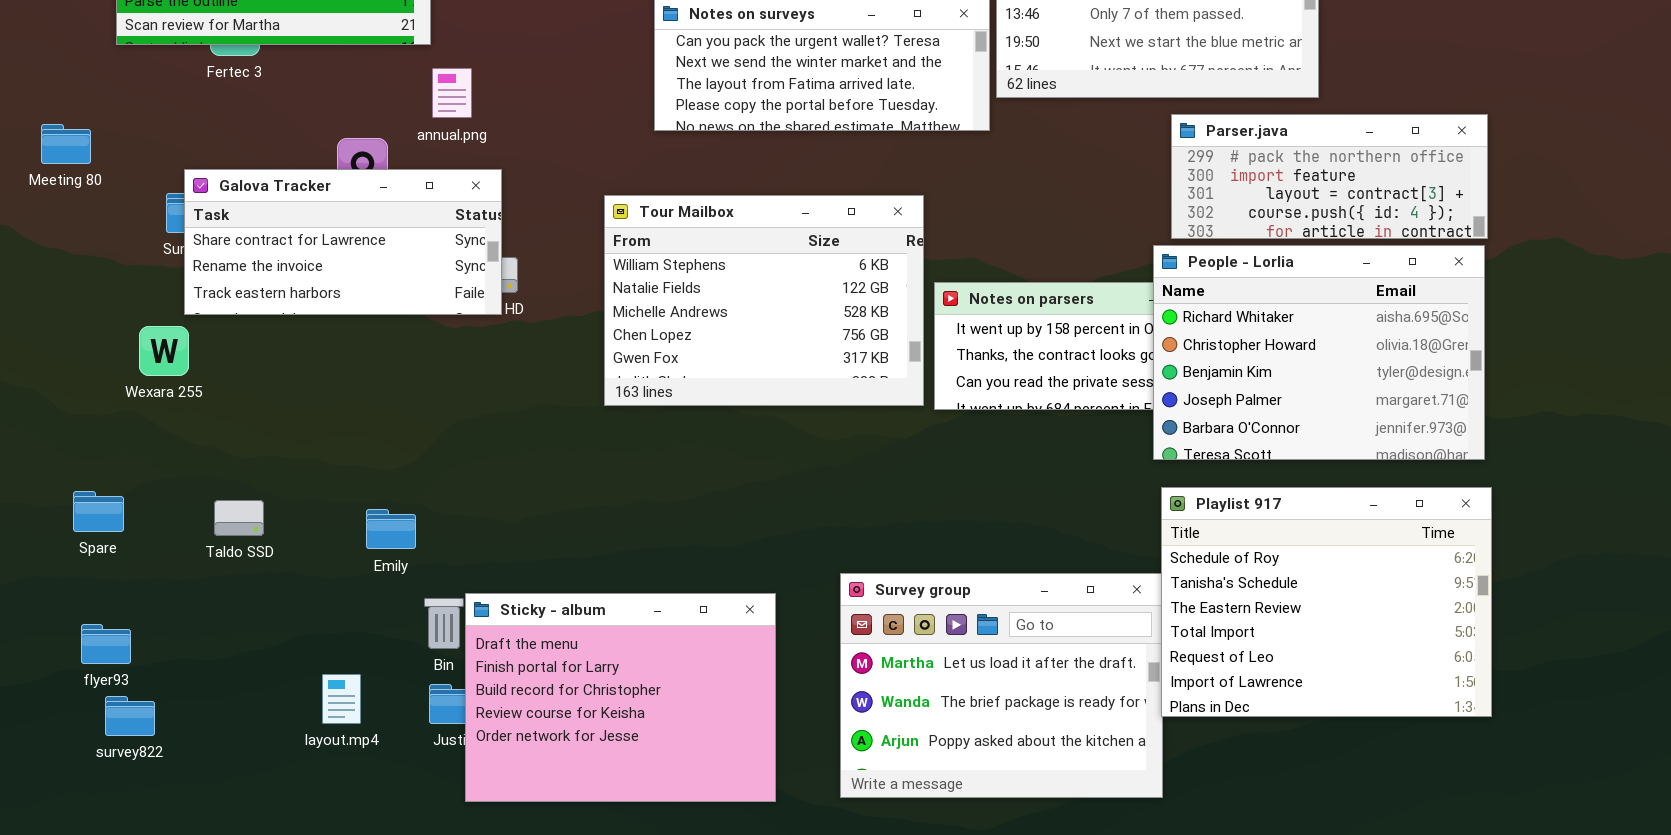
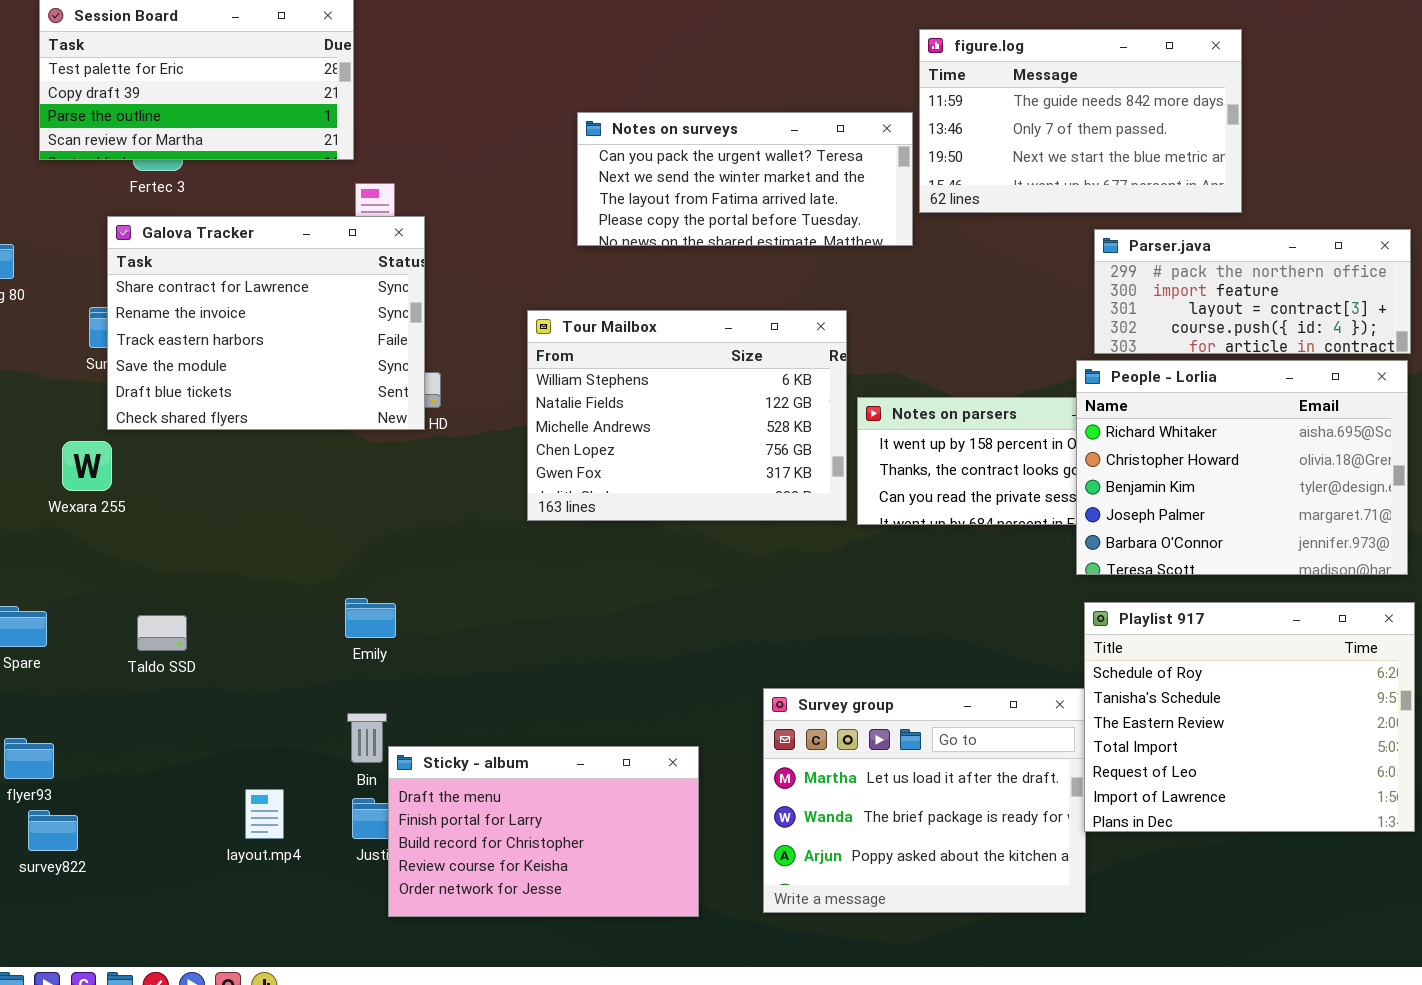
Galova Tracker: [184,169,502,315] -> [107,216,425,430], resized
Emily: [366,509,416,549] -> [345,598,396,638], moved
Sticky - album: [465,593,776,802] -> [388,746,699,917], resized

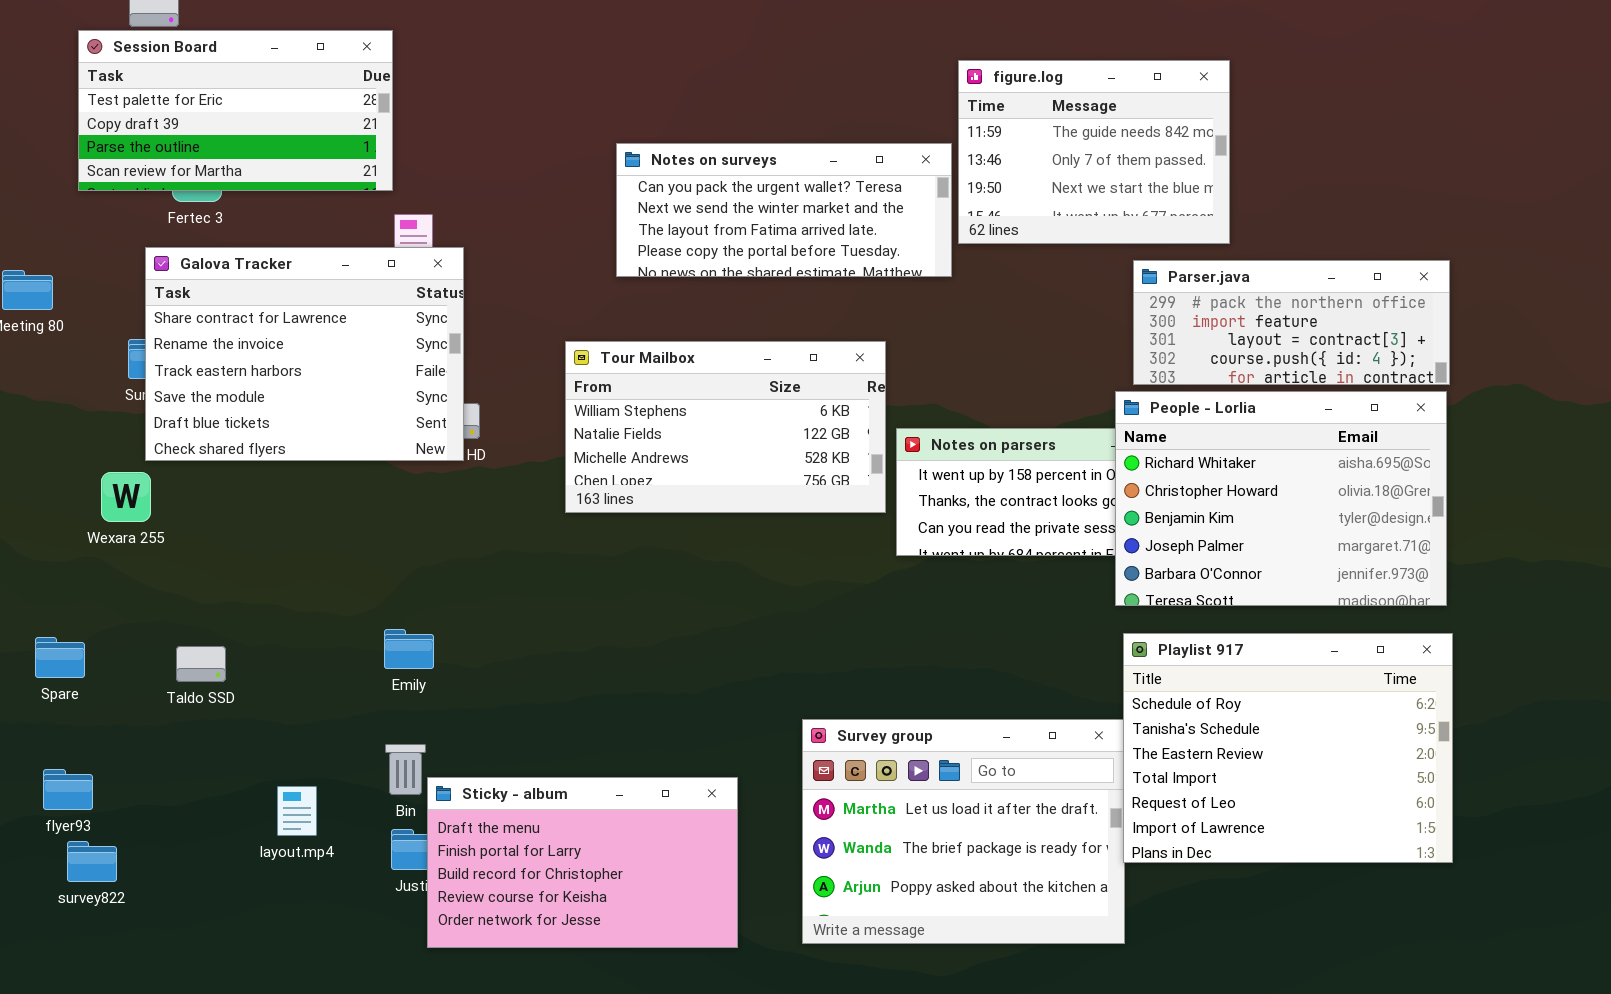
figure.log: [919,29,1242,213] -> [958,60,1230,244], resized
Tour Mailbox: [527,310,847,521] -> [565,341,886,513], resized
layout.mp4: [245,789,284,839] -> [277,786,317,836], moved

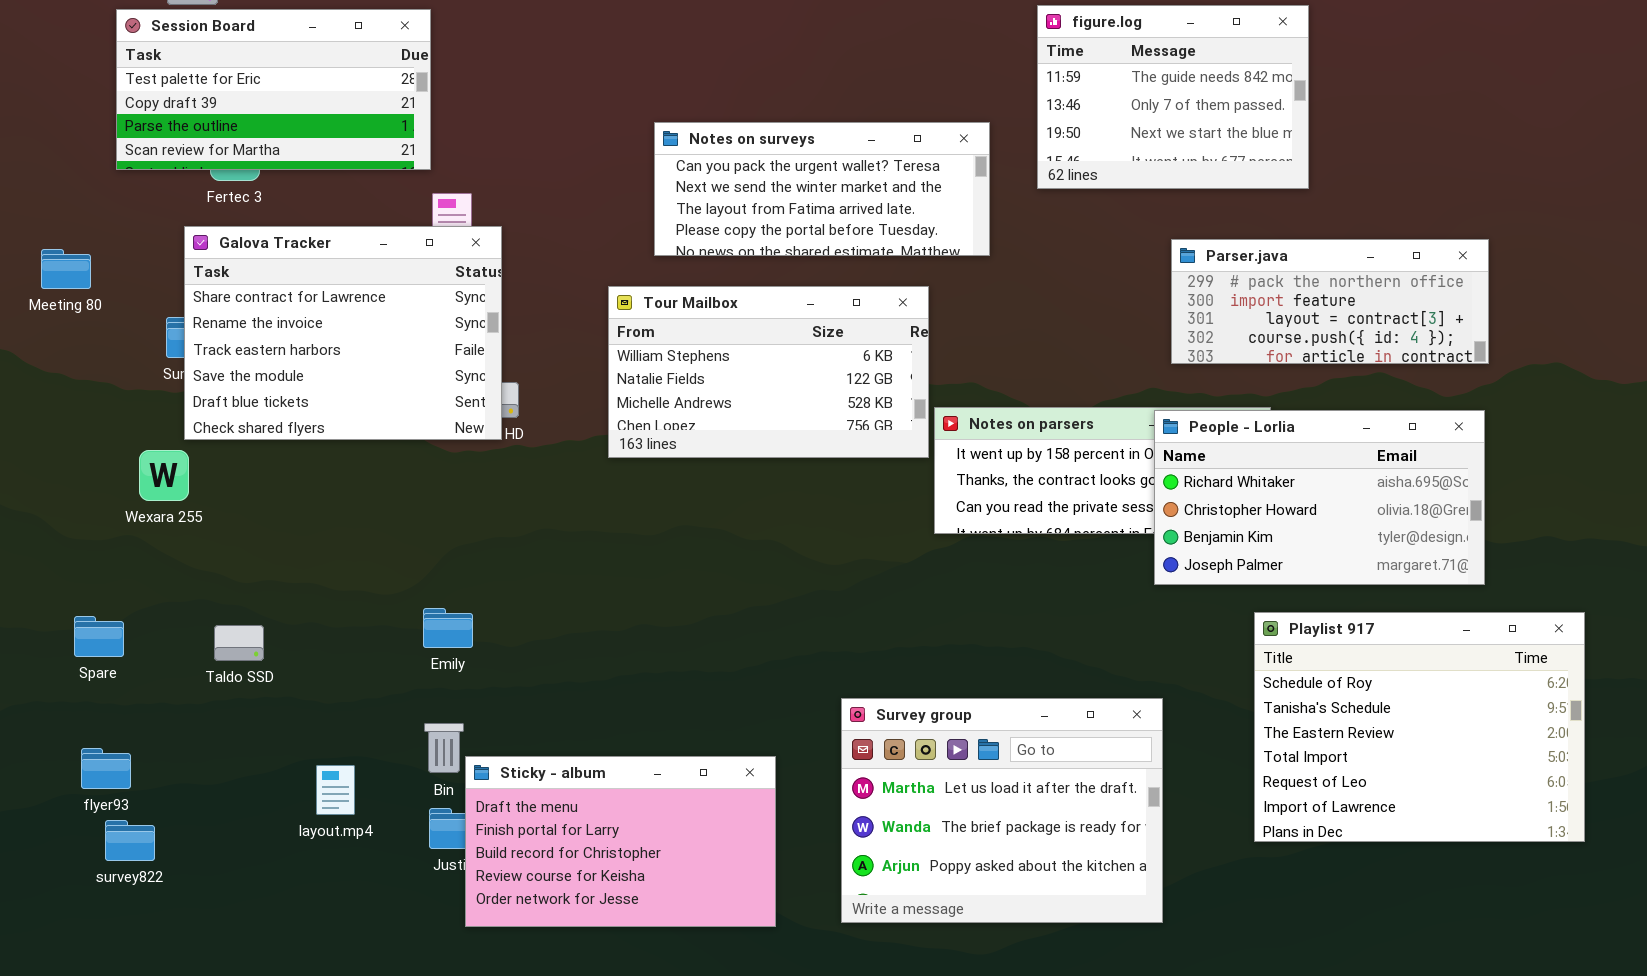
figure.log: [958,60,1230,244] -> [1037,5,1309,189], moved
Tour Mailbox: [565,341,886,513] -> [608,286,929,458], moved
People - Lorlia: [1115,391,1447,606] -> [1154,410,1485,585], resized
Playlist 917: [1123,633,1453,863] -> [1254,612,1585,842], moved

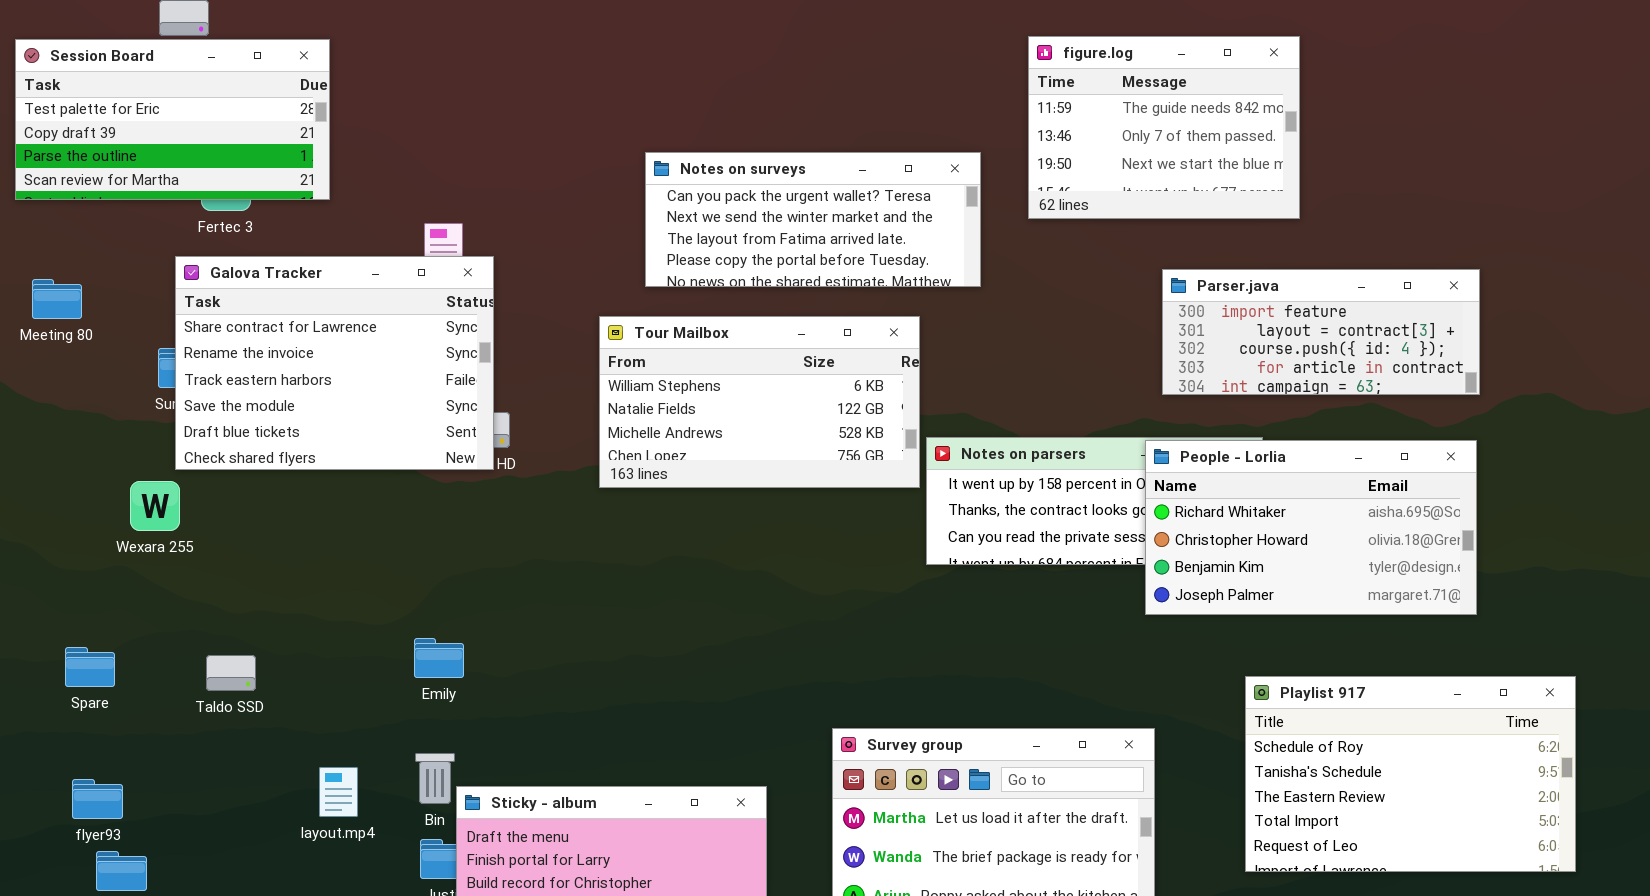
Session Board: [116,9,431,170] -> [15,39,330,200], moved
Parser.java: [1171,239,1489,364] -> [1162,269,1480,395], scrolled down 1 row
Playlist 917: [1254,612,1585,842] -> [1245,676,1576,872], resized
layout.mp4: [316,765,355,815] -> [319,767,358,817], moved

